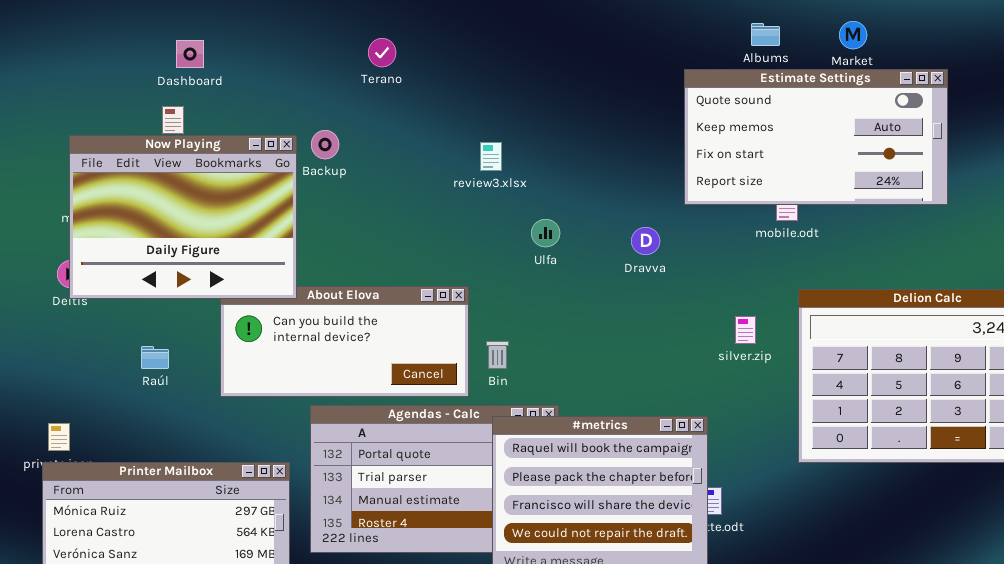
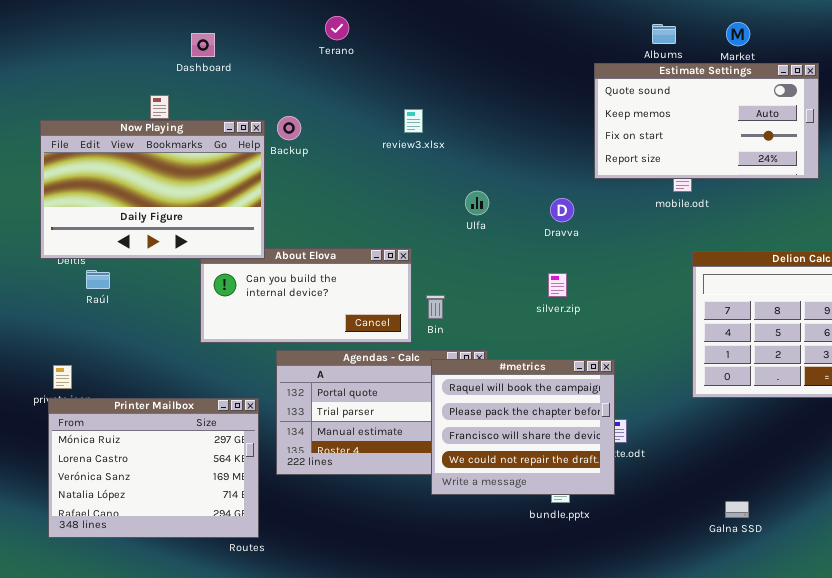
Terano: [368,38,396,67] -> [325,16,349,40], moved
Dashboard: [176,40,204,68] -> [191,33,215,57], moved
Now Playing: [69,135,297,299] -> [40,120,265,259], resized
review3.xlsx: [480,142,502,171] -> [404,109,423,133], moved
silver.zip: [735,316,756,344] -> [548,273,567,297], moved
Raúl: [141,346,169,369] -> [86,270,110,289], moved

